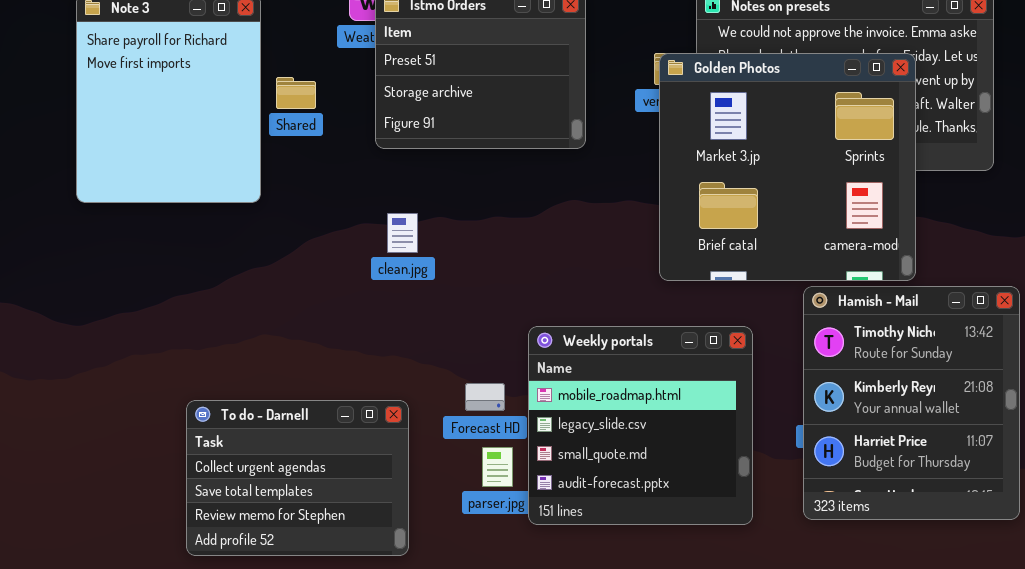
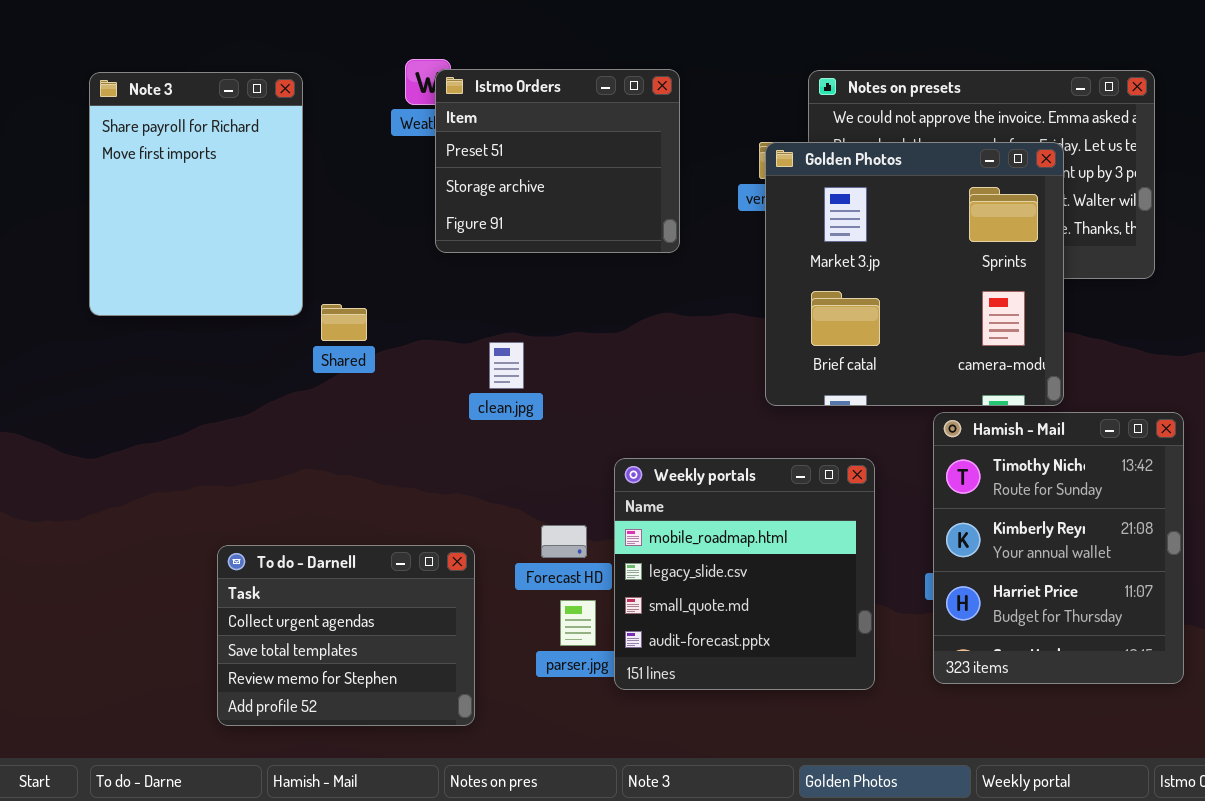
Shared: [276,77,316,109] -> [321,304,367,341], moved
clean.jpg: [387,213,418,253] -> [489,342,524,389], moved

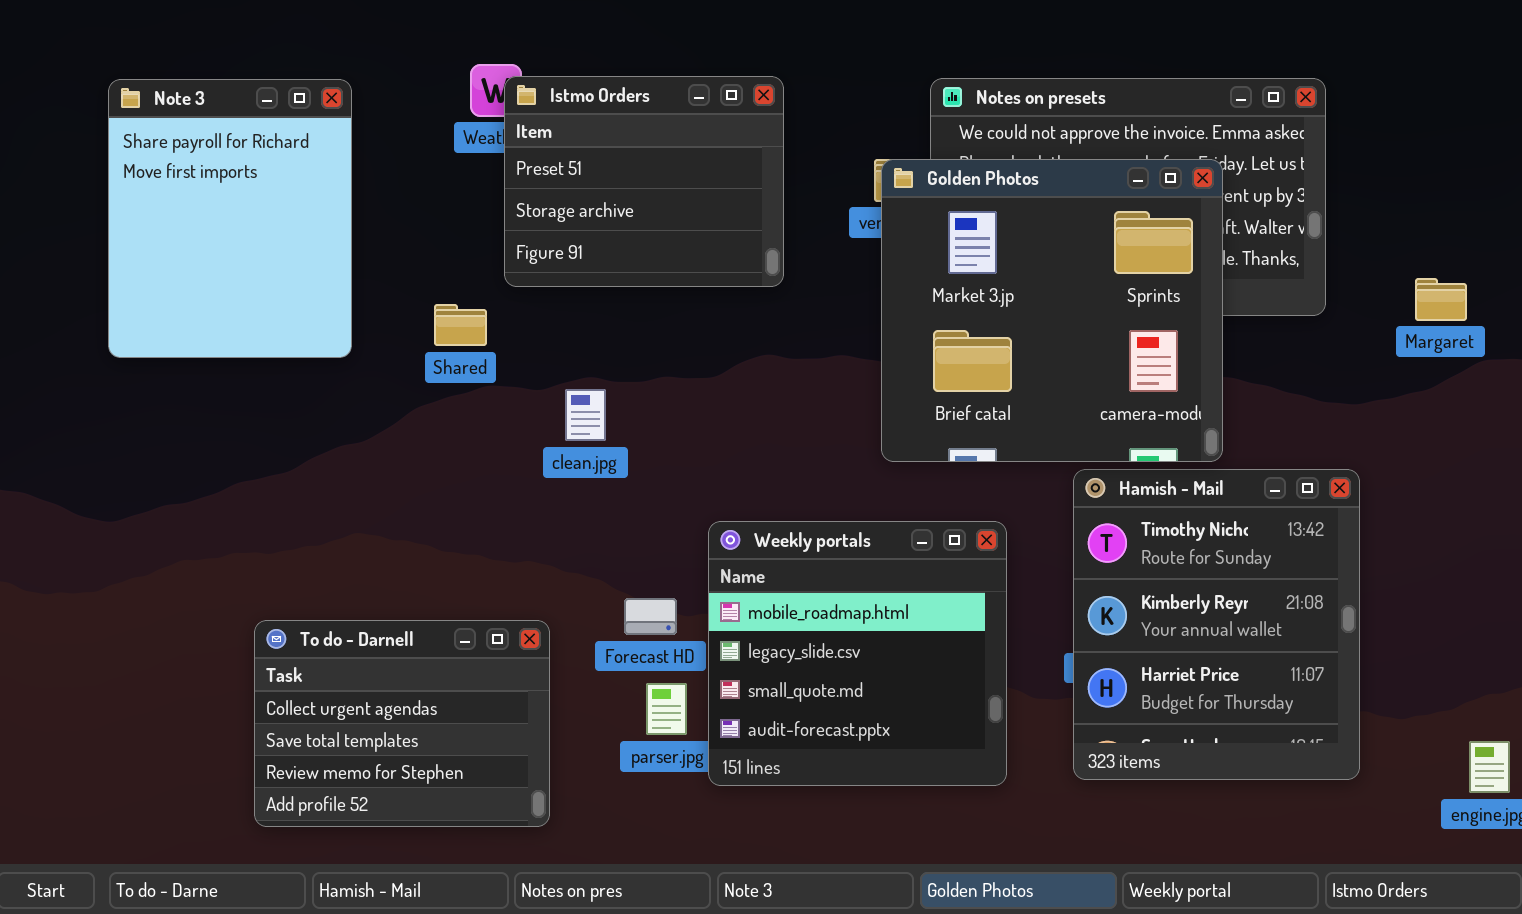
Shared: [321,304,367,341] -> [434,304,487,346], moved

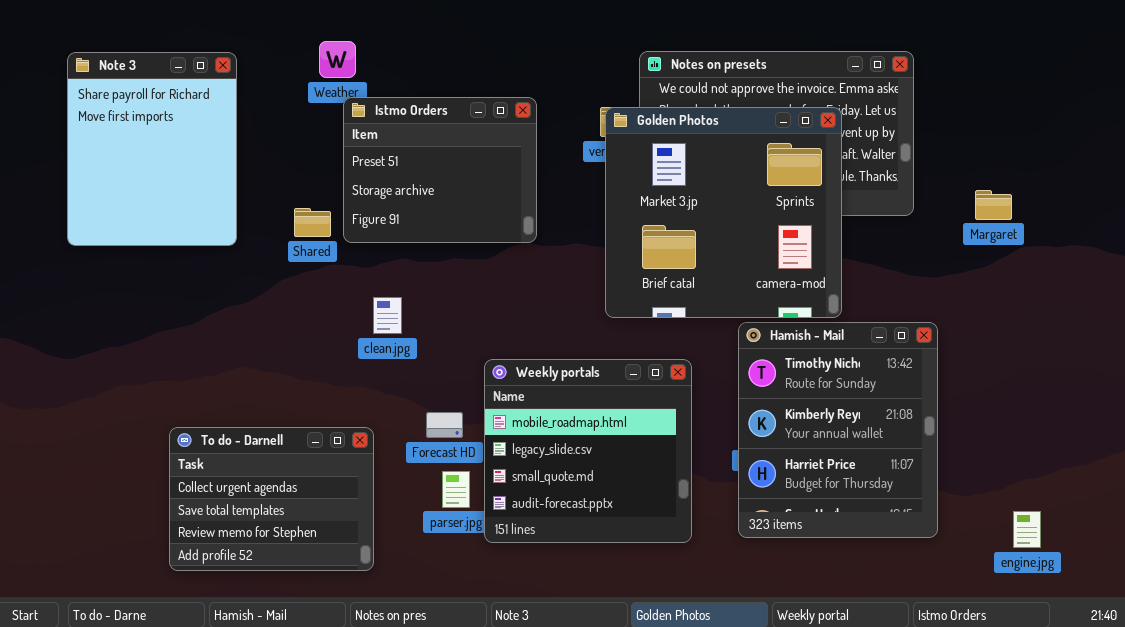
Istmo Orders: [504,76,784,287] -> [343,97,537,243], moved
clean.jpg: [565,389,606,441] -> [373,297,402,334], moved

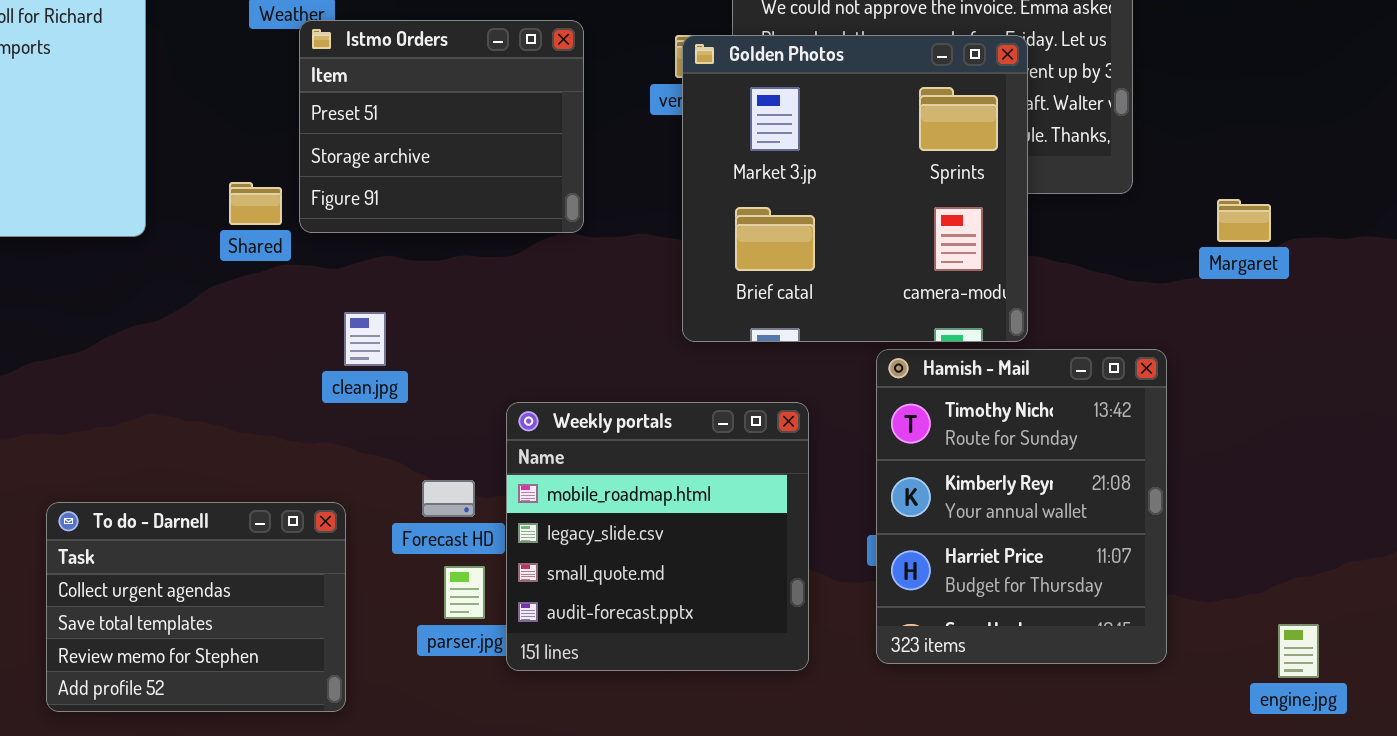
Margaret: [975,190,1012,220] -> [1217,199,1271,242], moved

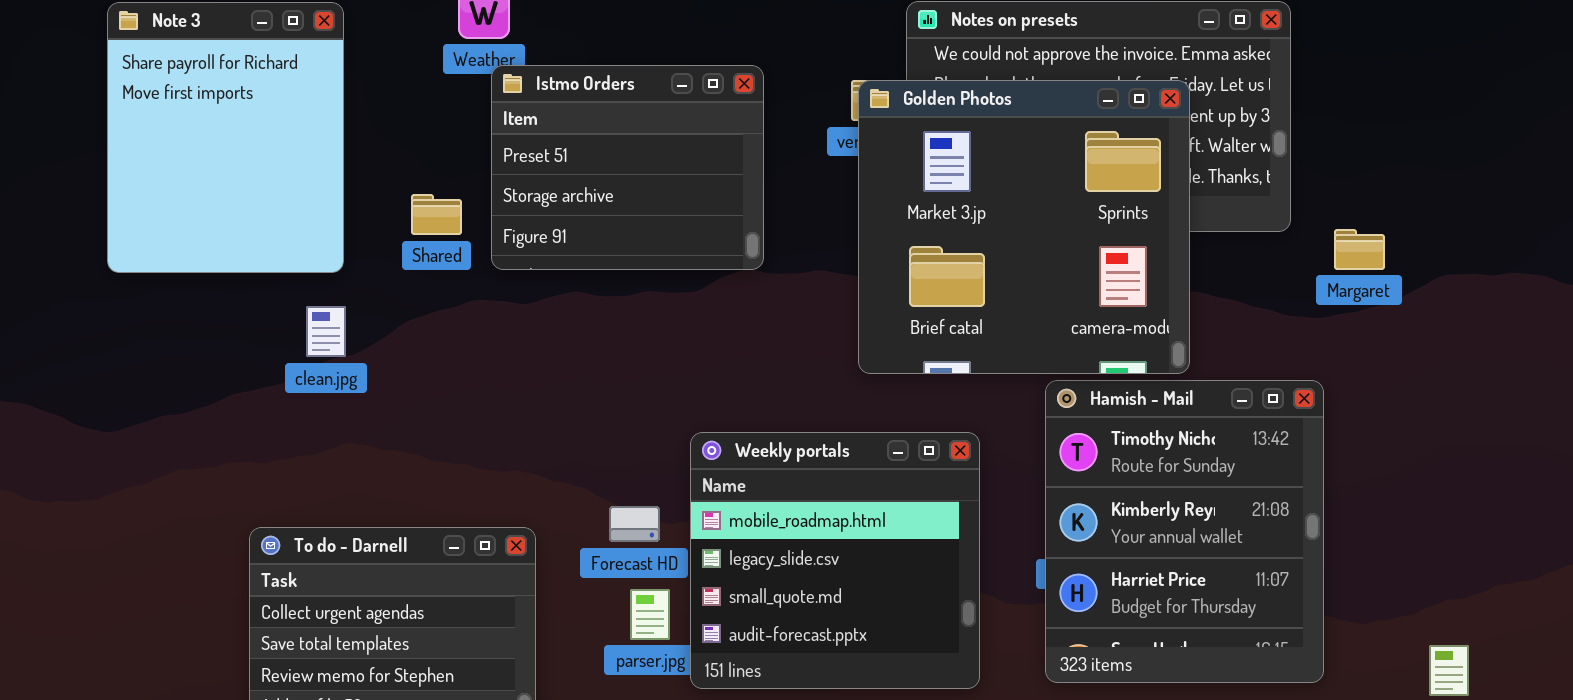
Shared: [229,182,282,225] -> [411,194,462,235], moved
Margaret: [1217,199,1271,242] -> [1334,229,1385,270], moved
clean.jpg: [344,312,386,366] -> [306,306,346,357], moved

